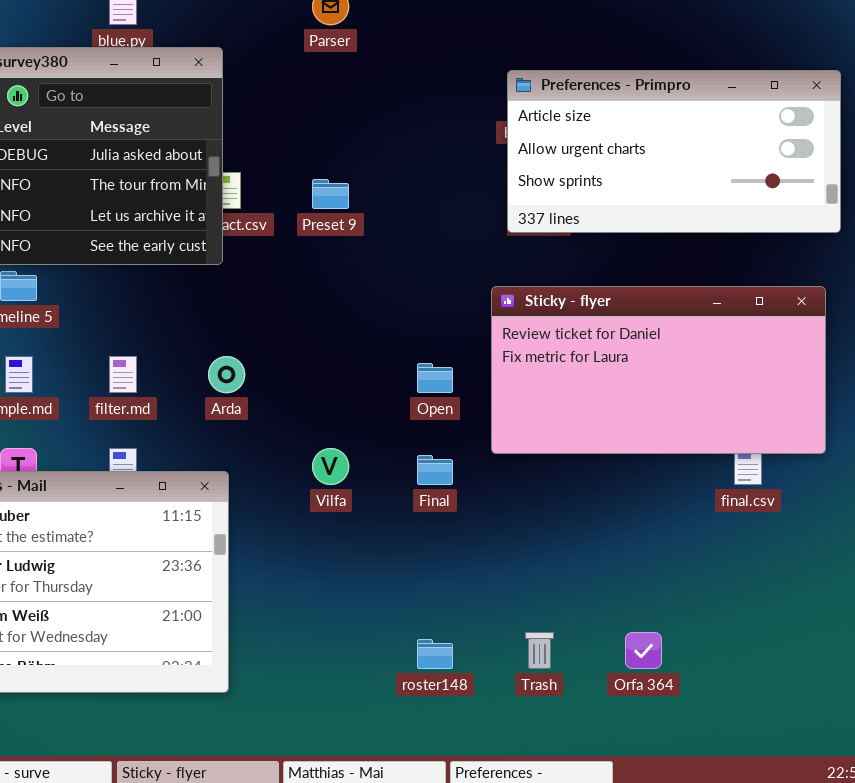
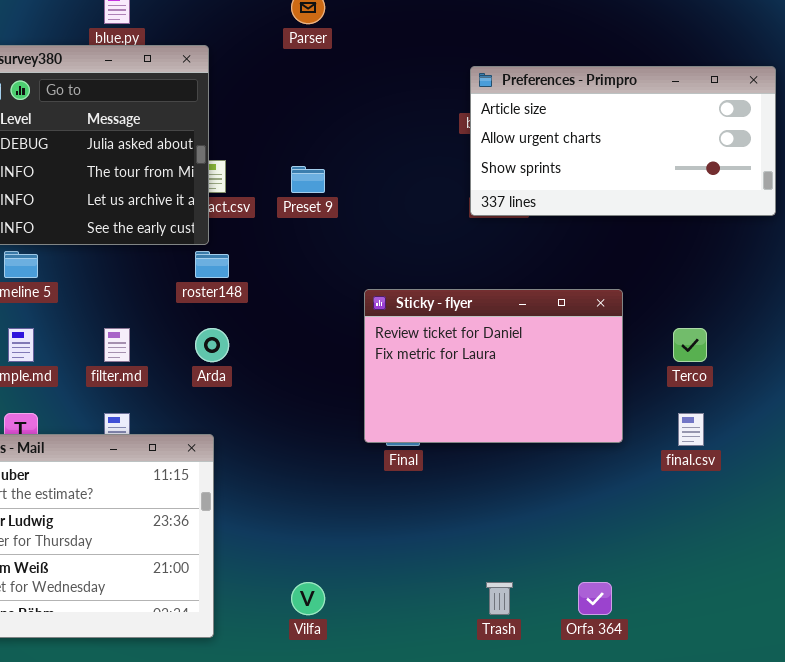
Sticky - flyer: [491,286,826,454] -> [364,289,623,443], moved, resized
Vilfa: [312,448,349,485] -> [291,582,325,615], moved
roster148: [417,639,453,669] -> [195,251,229,278], moved

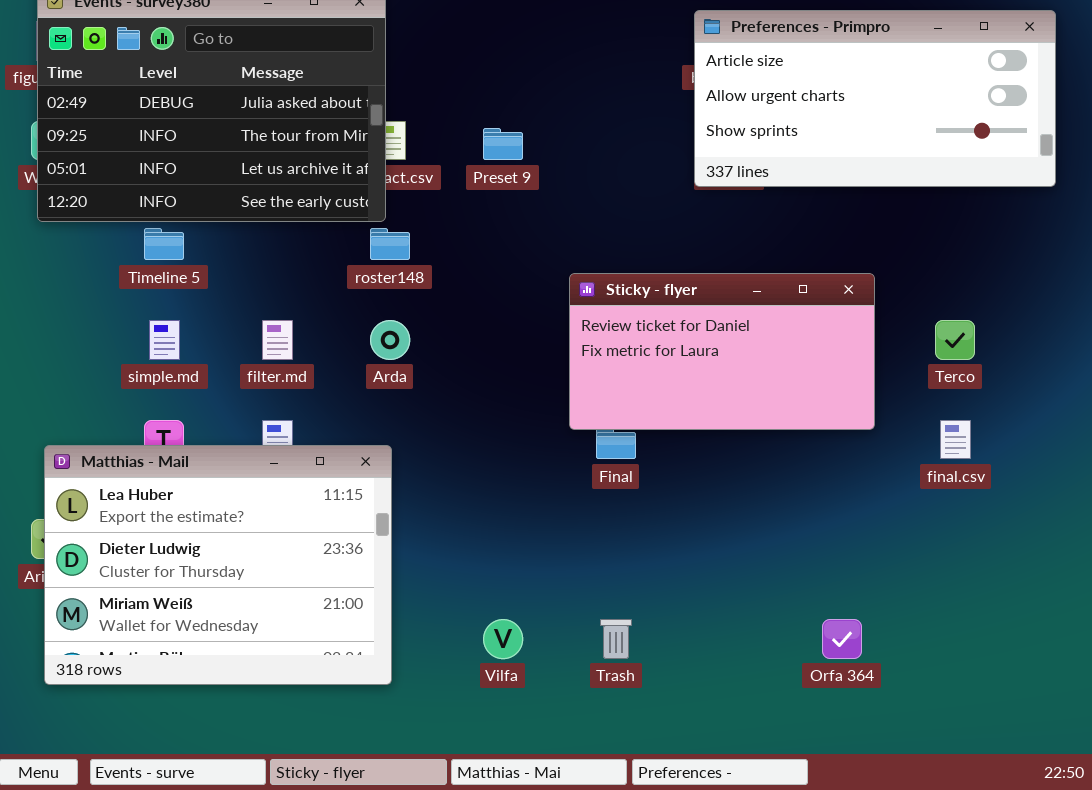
Sticky - flyer: [364,289,623,443] -> [569,273,875,430], resized
Trash: [486,582,513,615] -> [600,619,632,659], moved

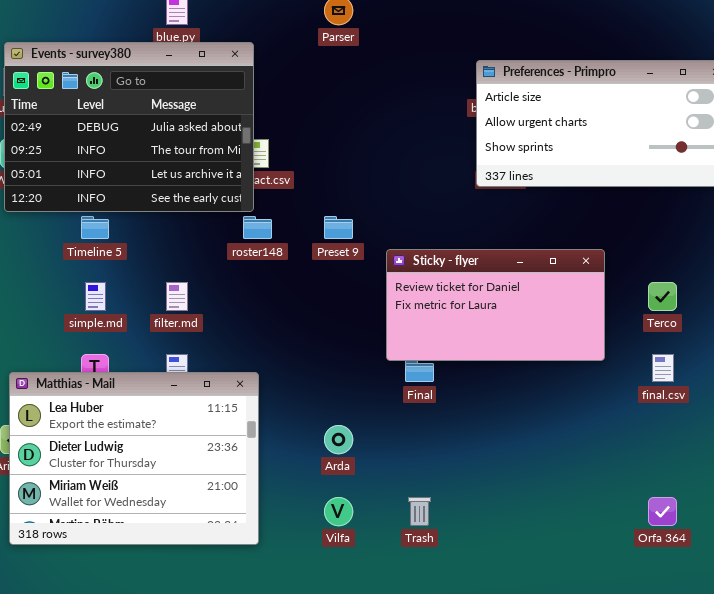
Preset 9: [483,128,523,160] -> [324,216,353,239], moved
Arda: [370,320,410,360] -> [324,425,353,454], moved
Orfa 364: [822,619,862,659] -> [648,497,677,526], moved

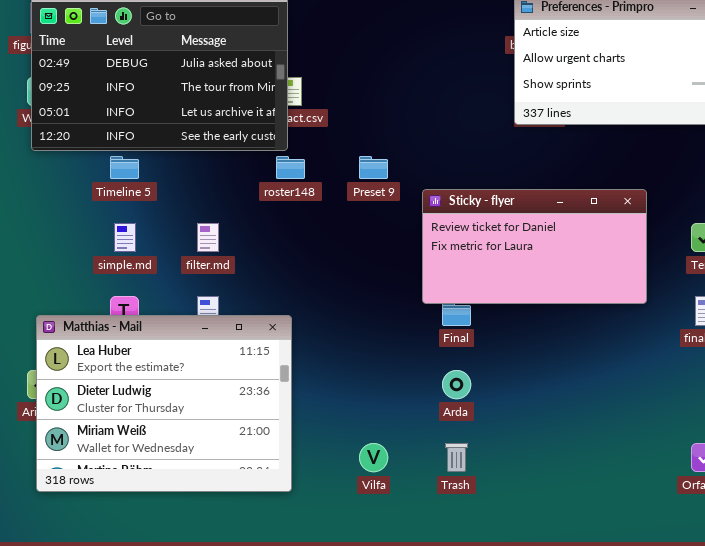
Arda: [324,425,353,454] -> [442,370,471,399], moved

